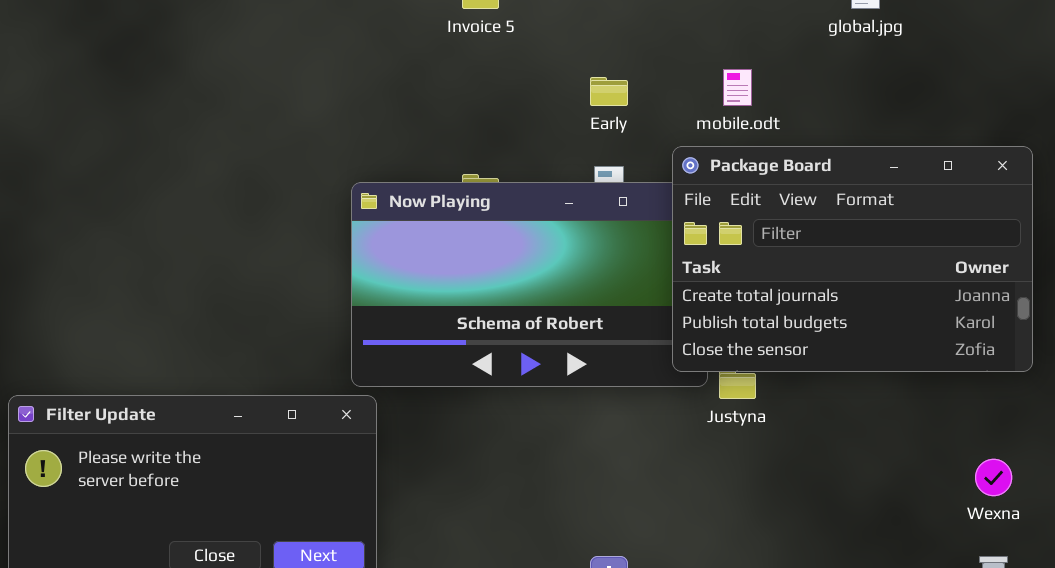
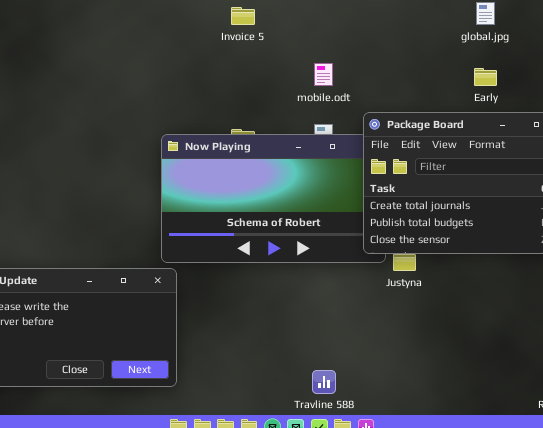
mobile.odt: [723,69,752,106] -> [314,63,333,86], moved
Early: [590,77,628,106] -> [474,68,497,86], moved

